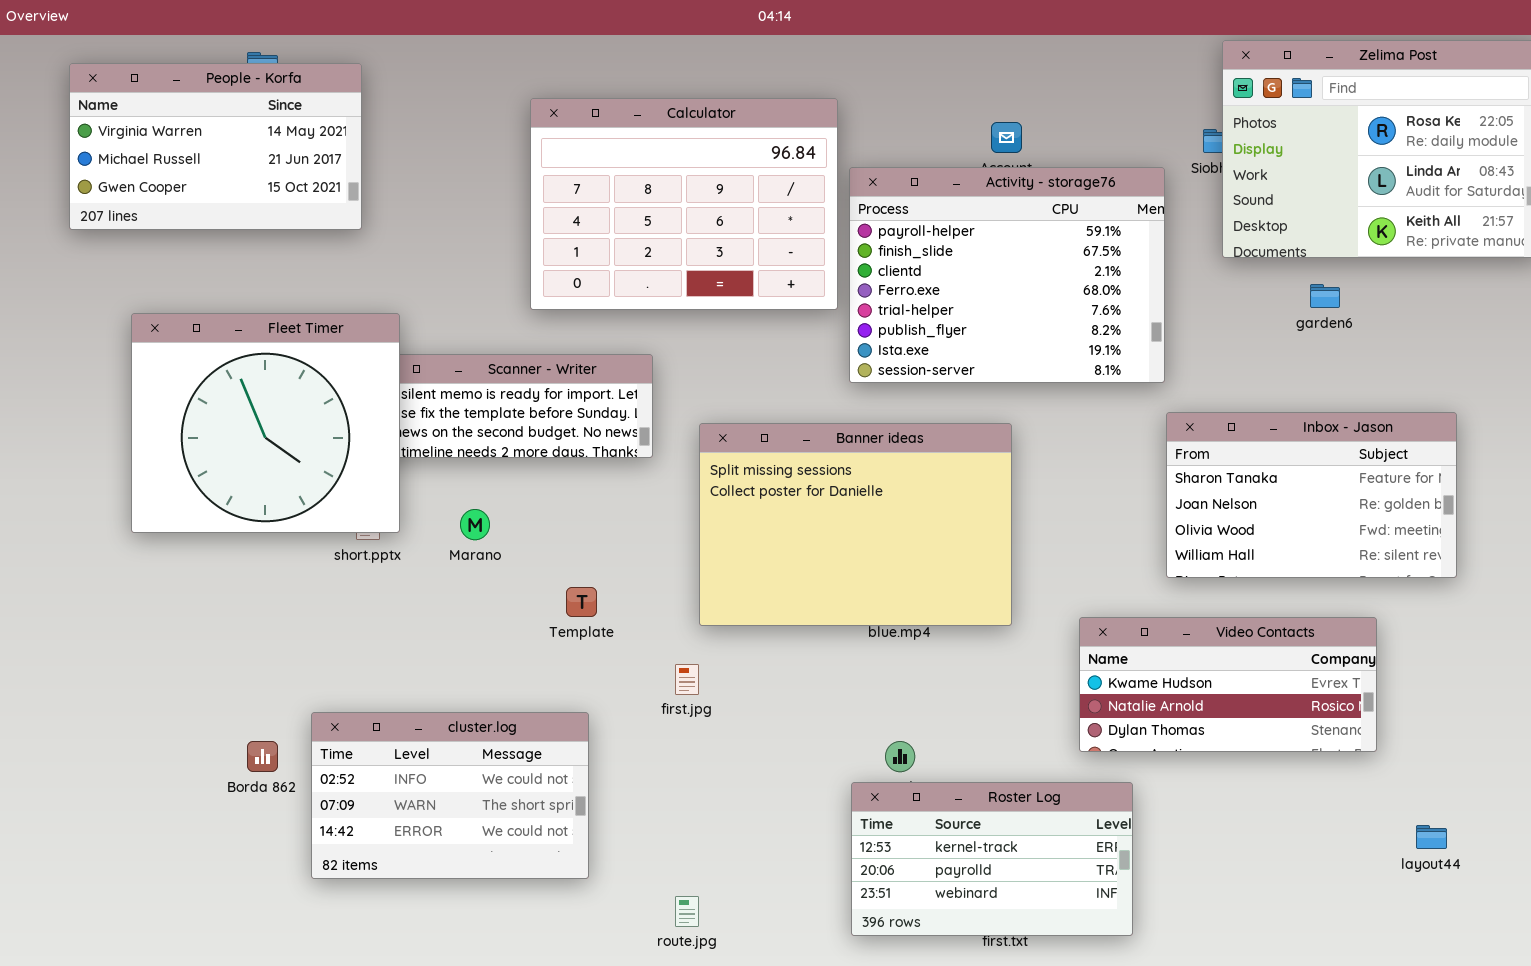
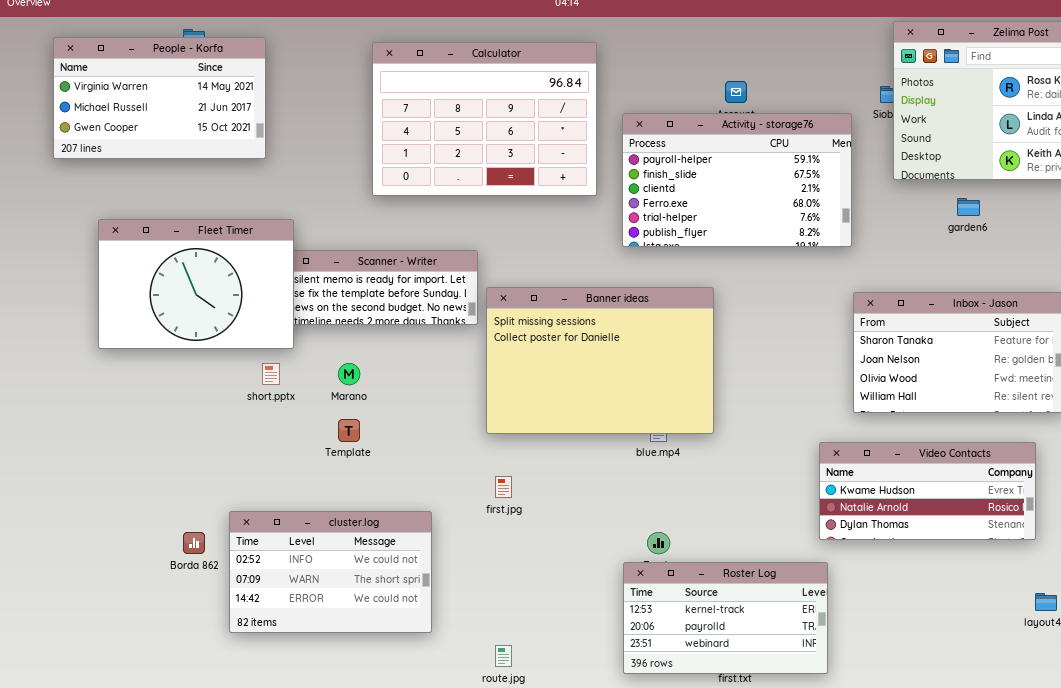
Calculator: [530,98,838,310] -> [372,42,597,196], moved
Activity - storage76: [849,167,1165,383] -> [622,113,852,247], resized
Fleet Timer: [131,313,400,533] -> [98,219,294,349], resized
Banner ideas: [699,423,1012,626] -> [486,287,714,434], moved
Template: [566,587,597,617] -> [338,419,360,442], moved
Video Contacts: [1079,617,1377,752] -> [819,442,1036,540], moved

